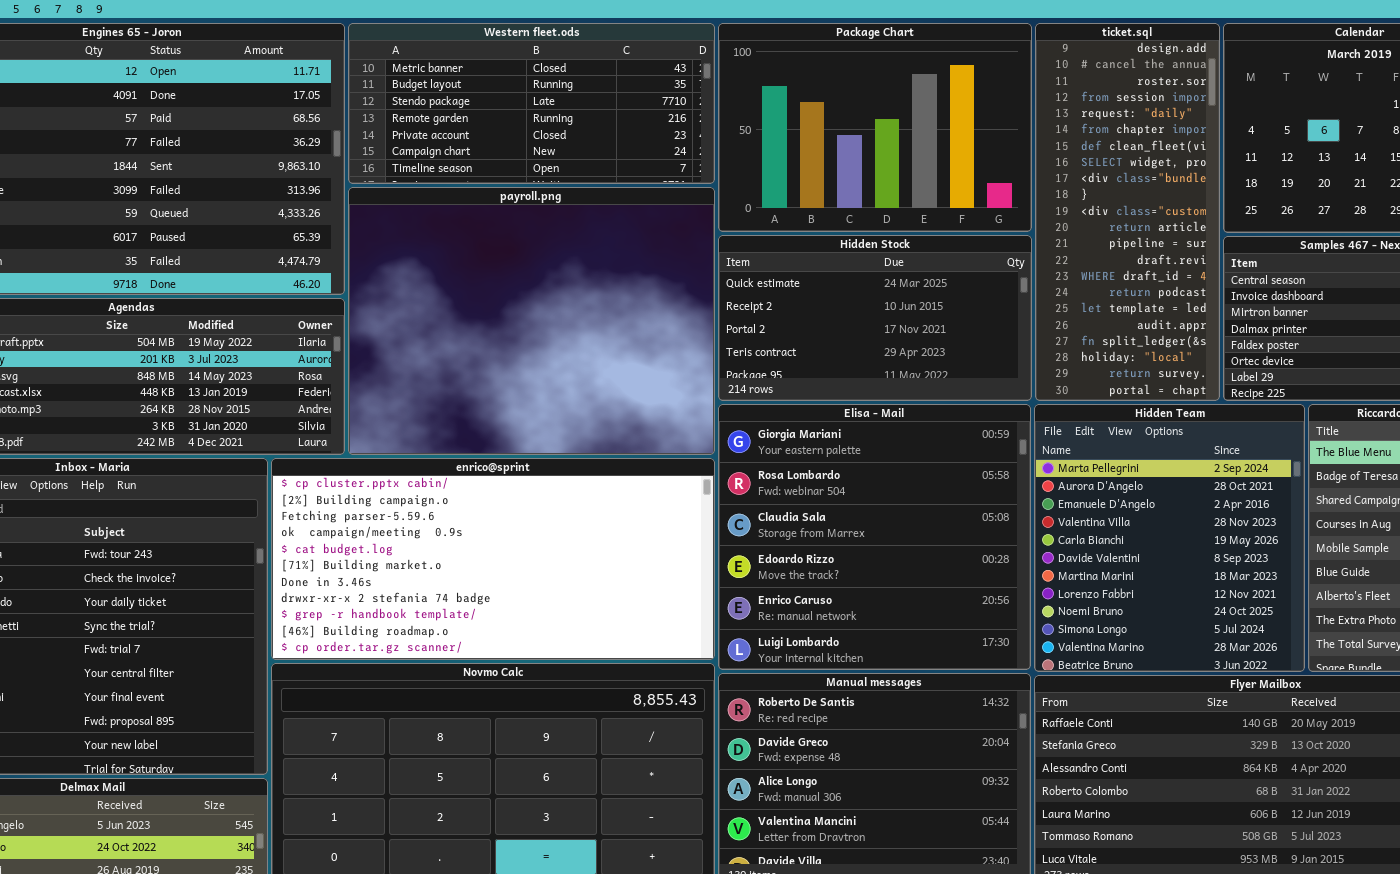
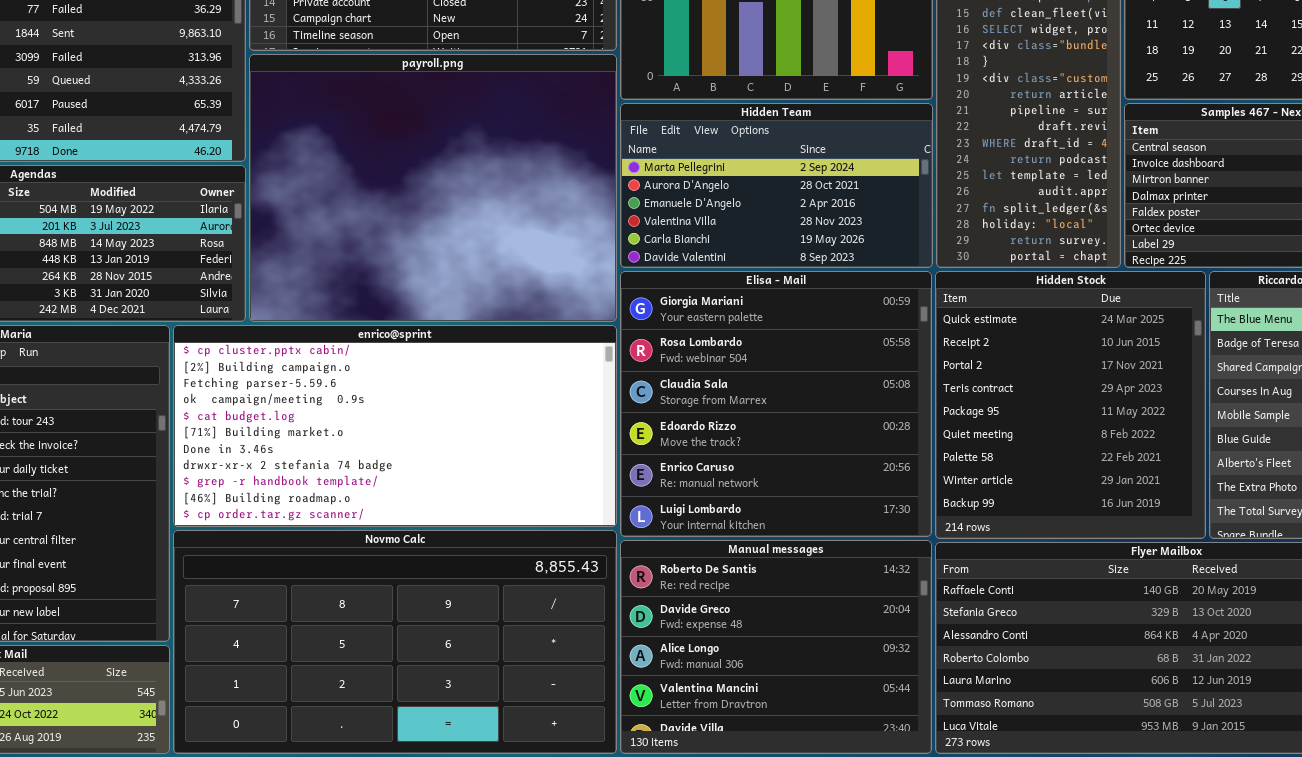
Hidden Stock: [718,235,1032,401] -> [935,271,1206,539], moved, resized
Hidden Team: [1034,404,1305,672] -> [620,103,933,268], moved, resized

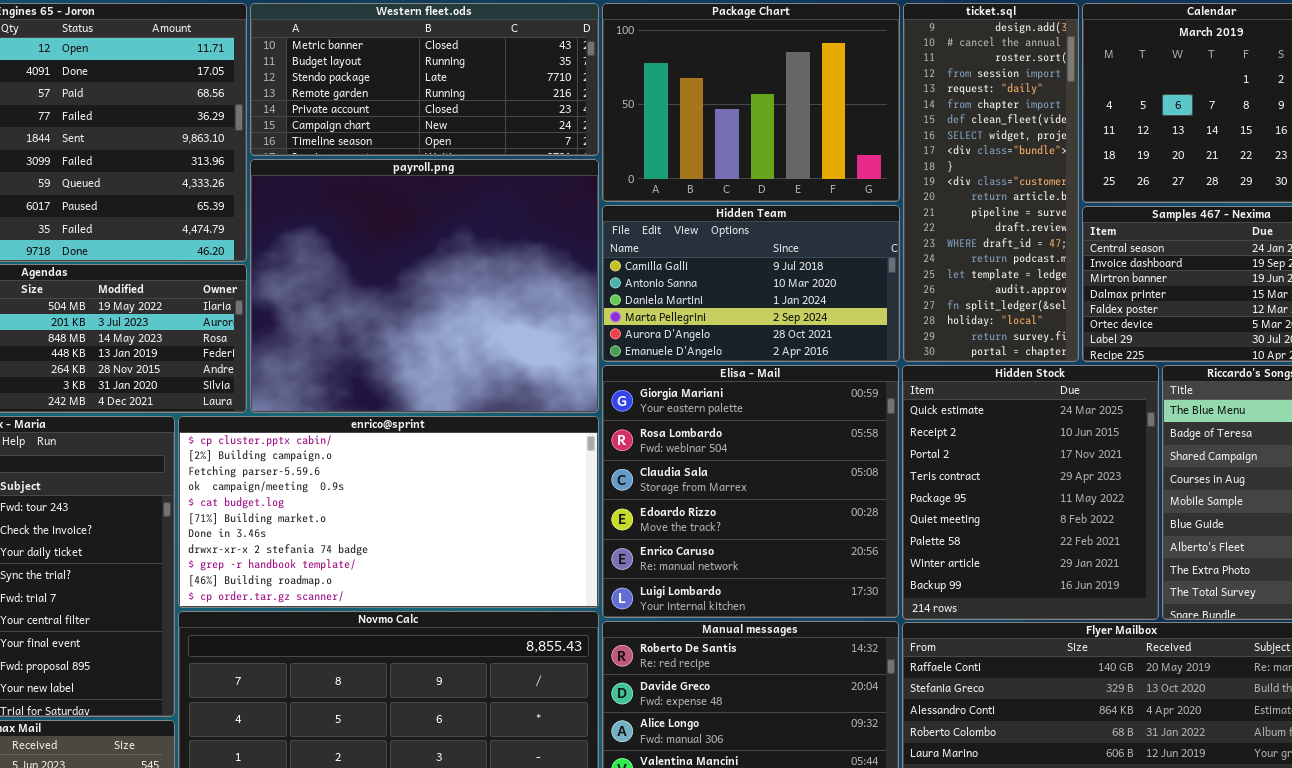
Hidden Team: [620,103,933,268] -> [602,205,900,362], scrolled up 3 rows

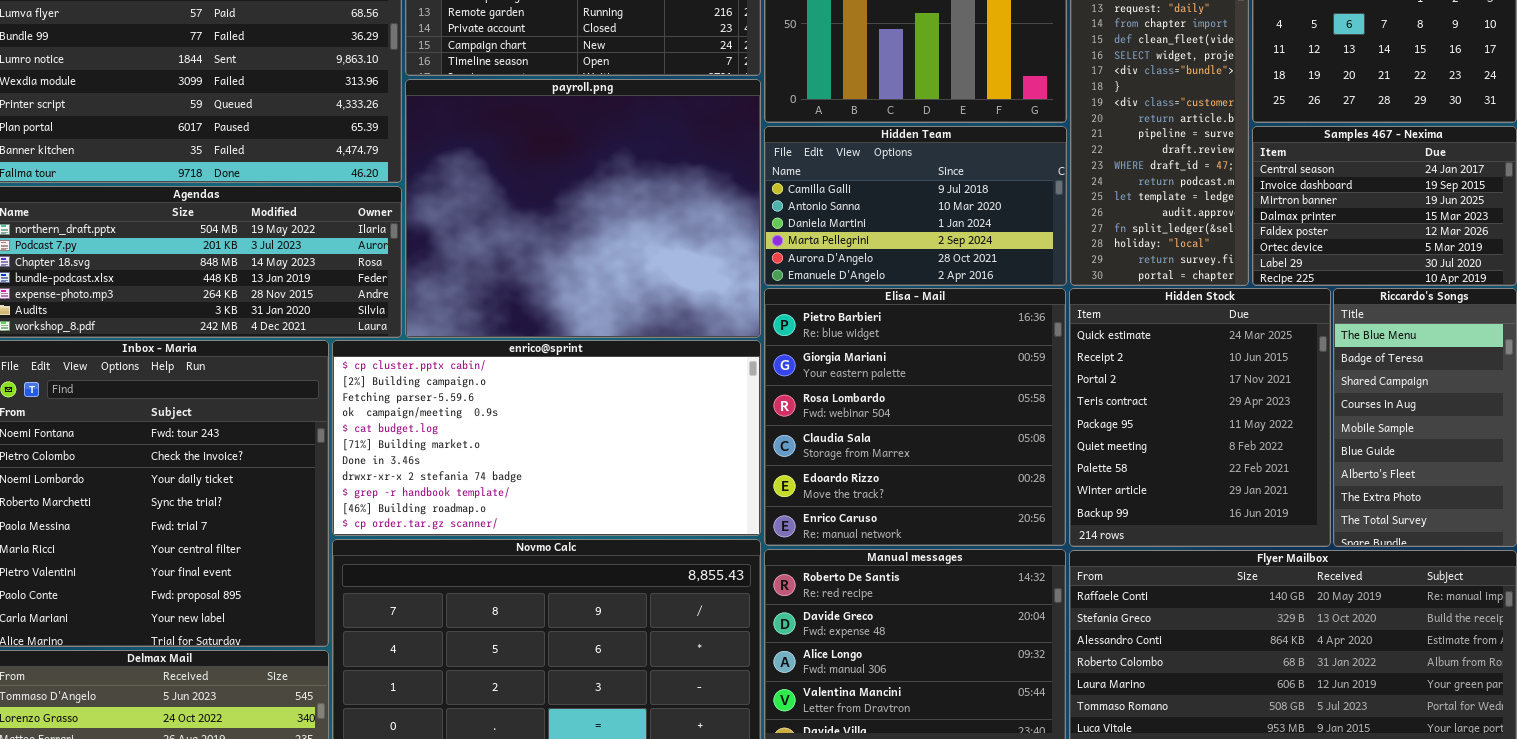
Elisa - Mail: [602,365,899,618] -> [764,288,1066,546], scrolled up 1 row

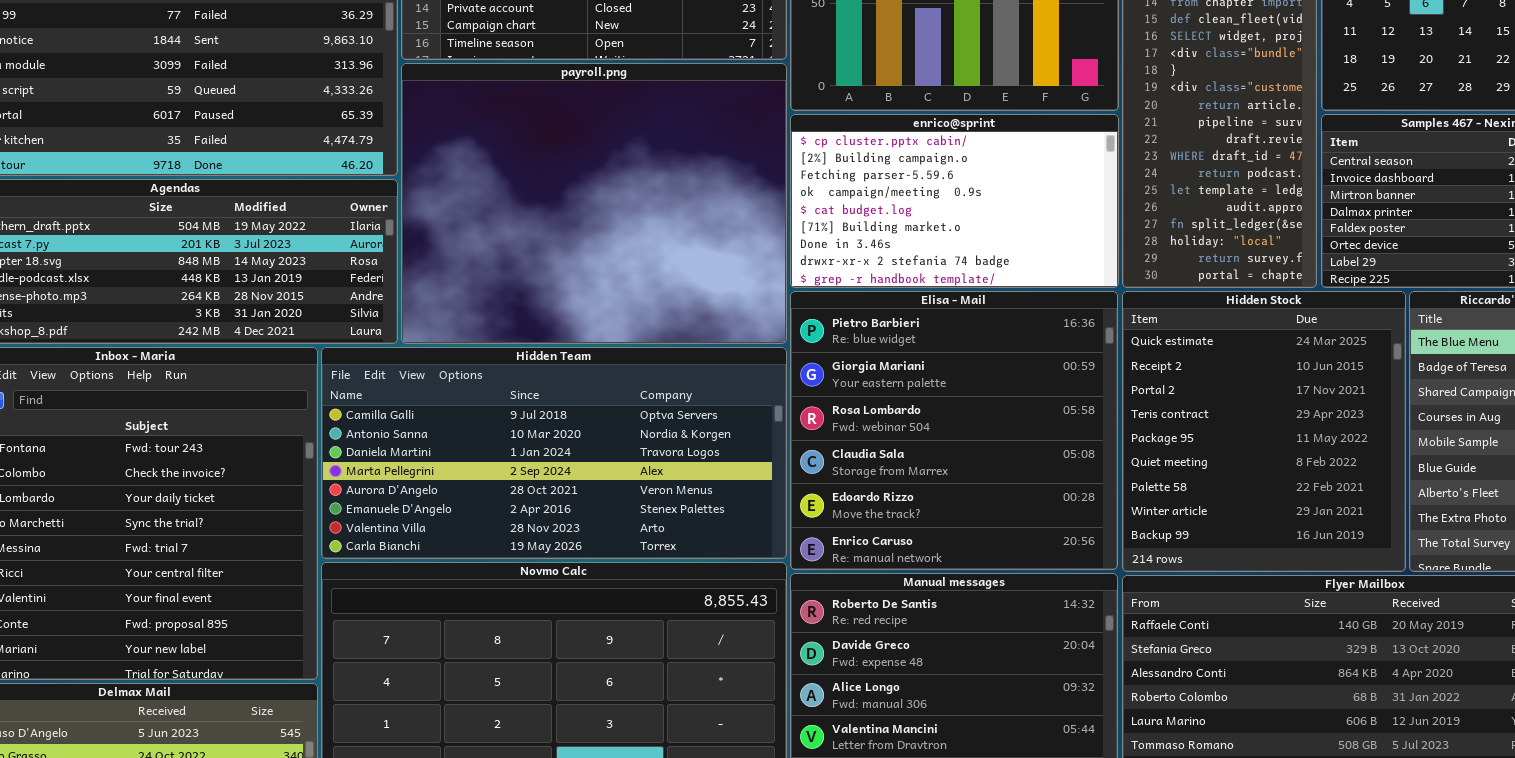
Hidden Team: [764,126,1067,286] -> [321,347,787,559], moved, resized
enrico@sprint: [332,340,761,536] -> [790,114,1119,288], moved, resized

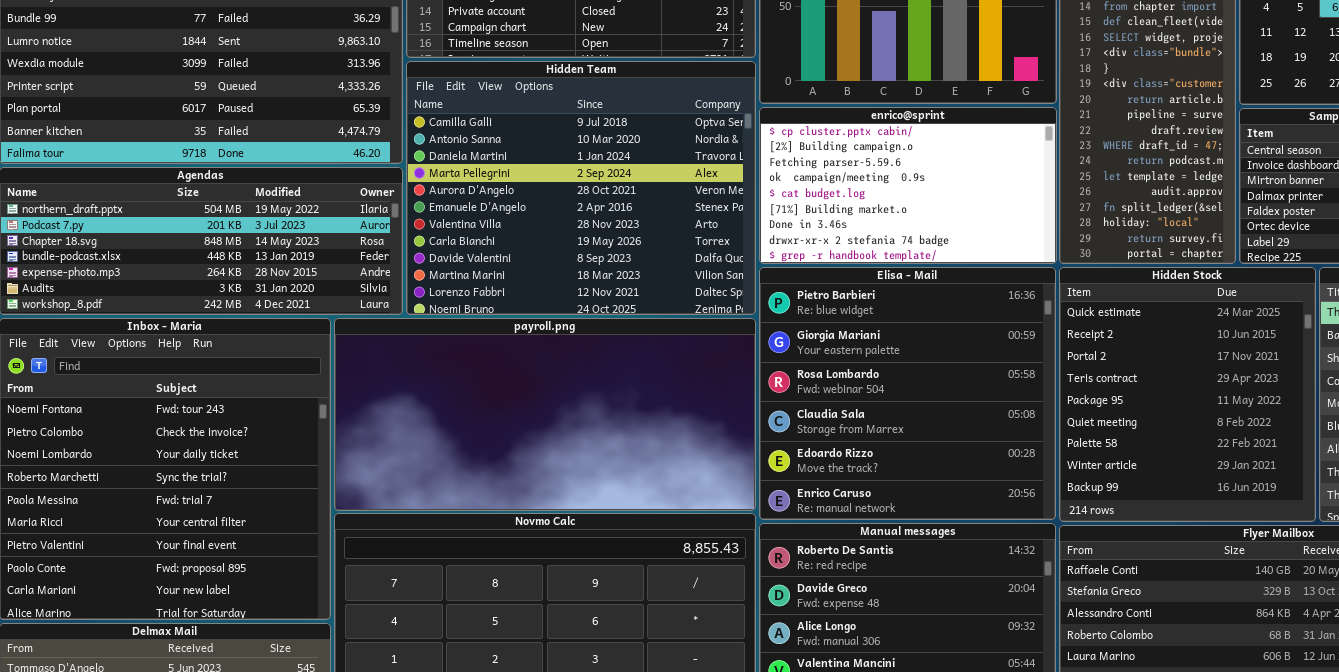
payroll.png: [401,63,787,344] -> [334,318,756,511], moved, resized
Hidden Team: [321,347,787,559] -> [406,61,756,315], moved, resized

